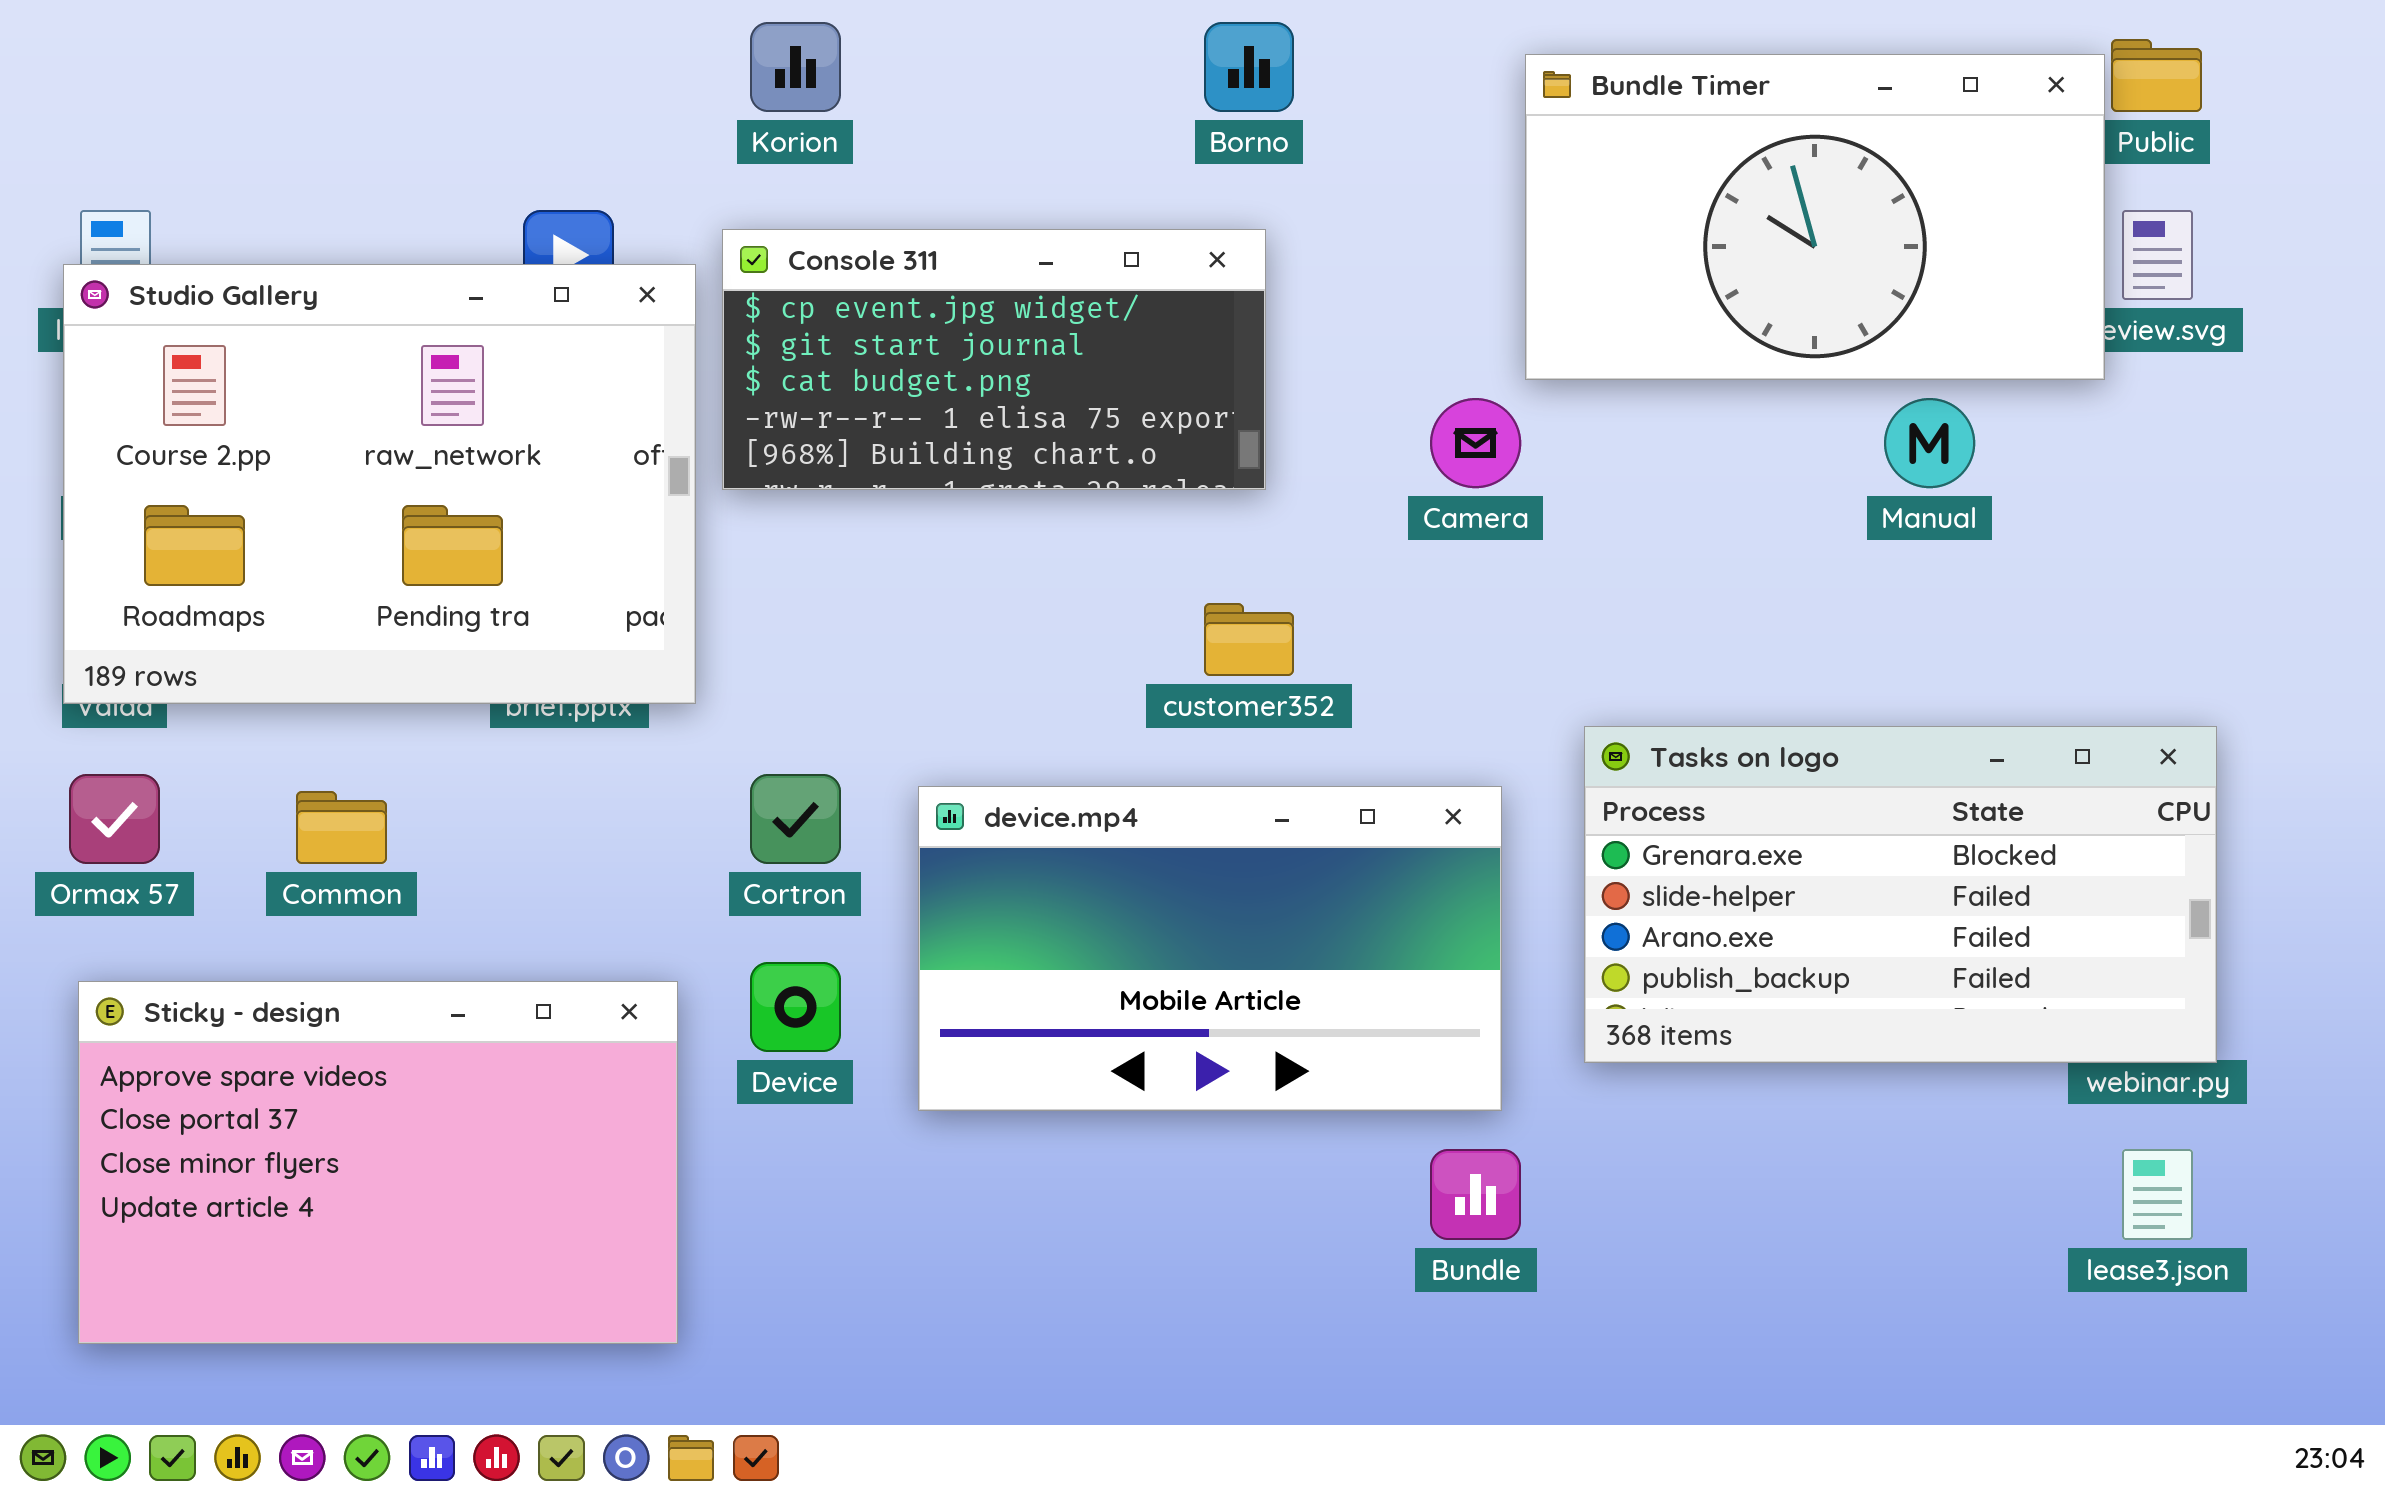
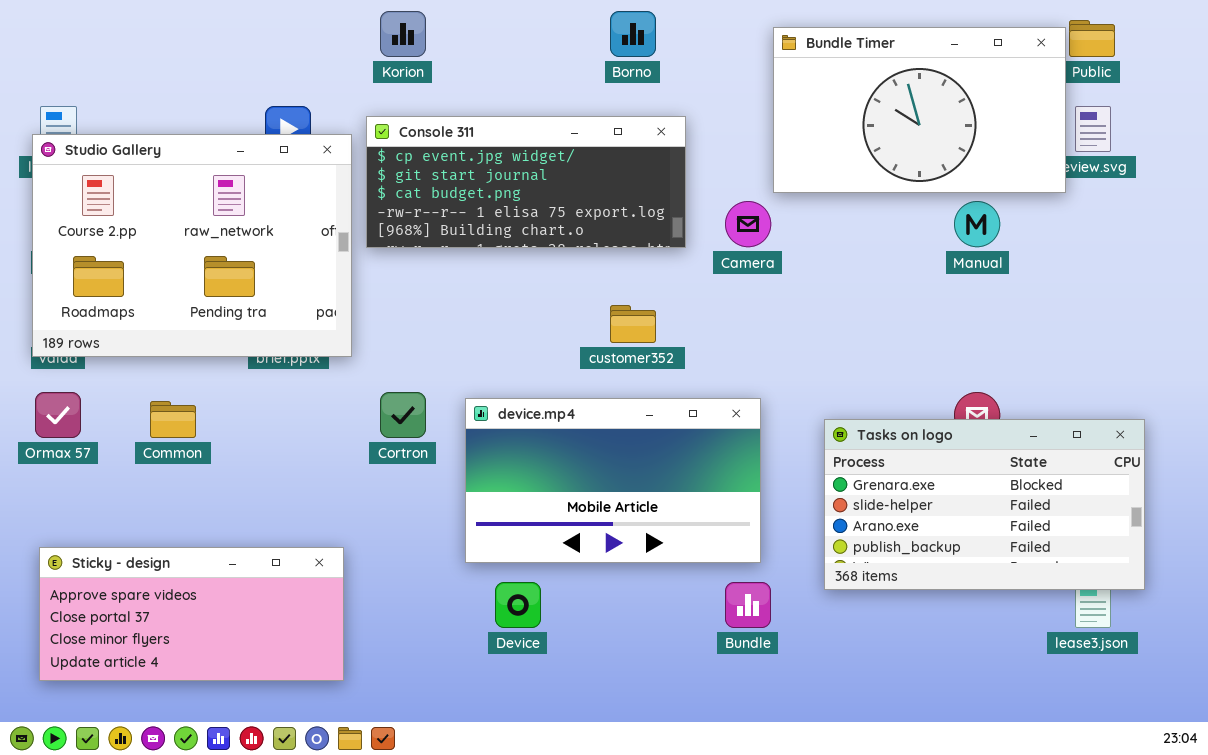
Console 311: [722,229,1266,490] -> [366,116,686,248], resized
Tasks on logo: [1584,726,2217,1063] -> [824,419,1145,590], moved
Device: [750,962,841,1052] -> [495,582,541,628], moved
Sticky - design: [78,981,678,1344] -> [39,547,344,681], resized

